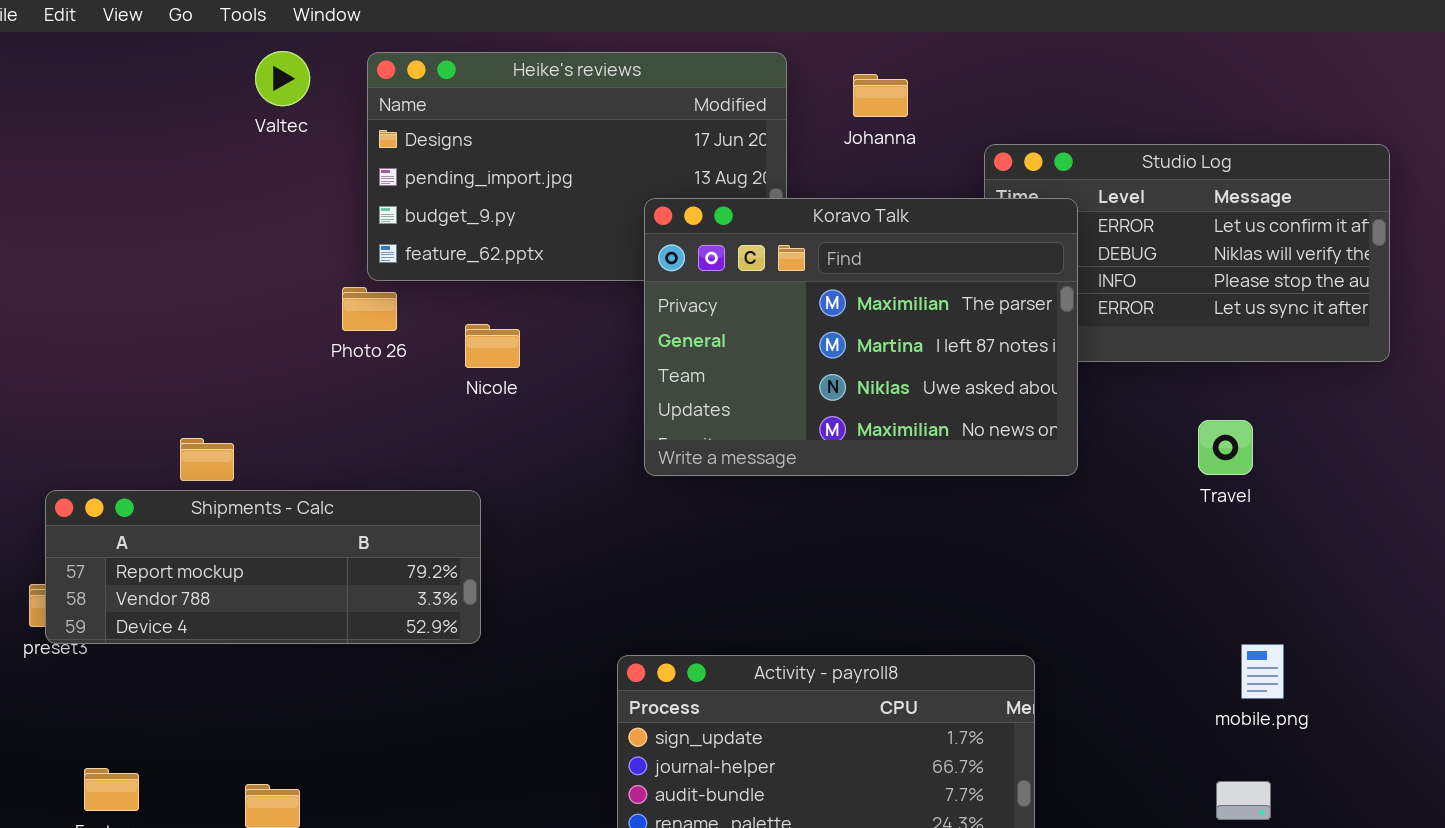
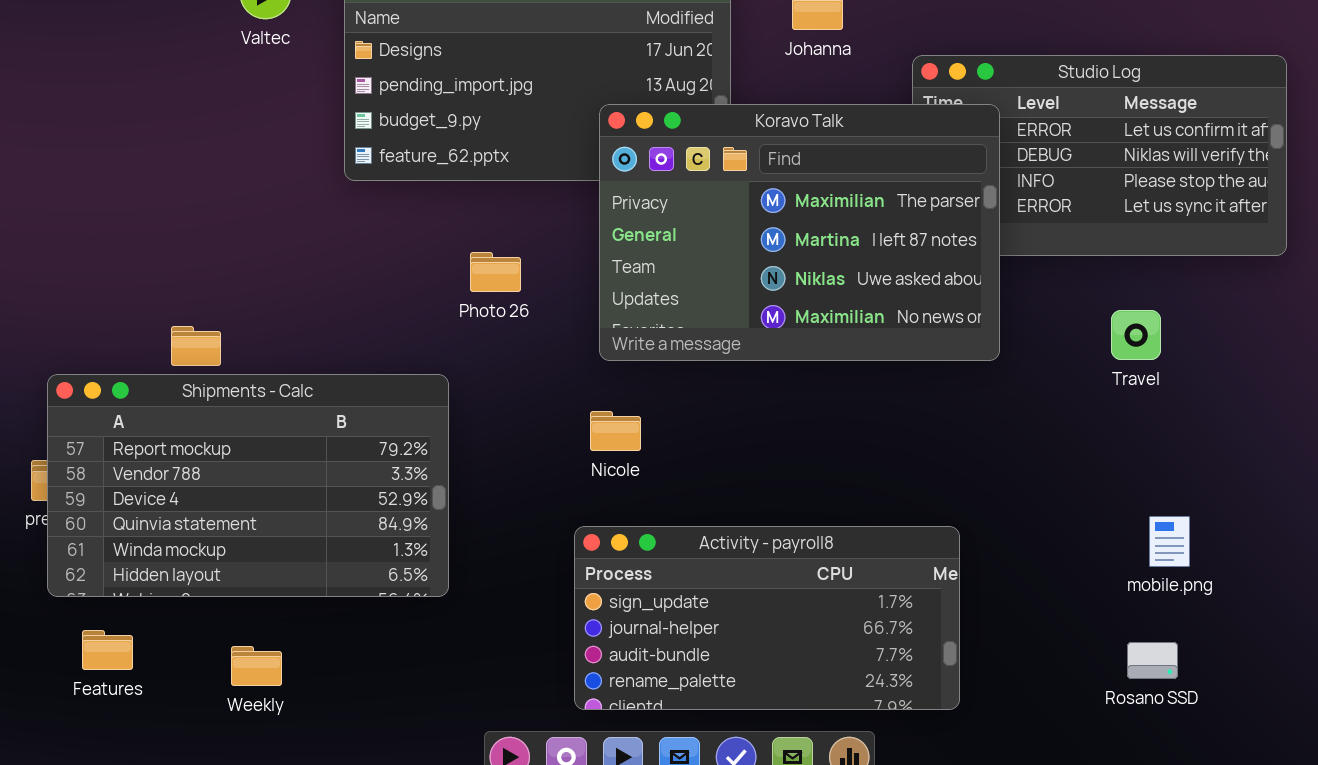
Photo 26: [342,287,397,331] -> [470,252,521,292], moved
Nicole: [465,324,520,368] -> [590,411,641,451], moved
Shipments - Calc: [45,490,481,644] -> [47,374,449,597], resized

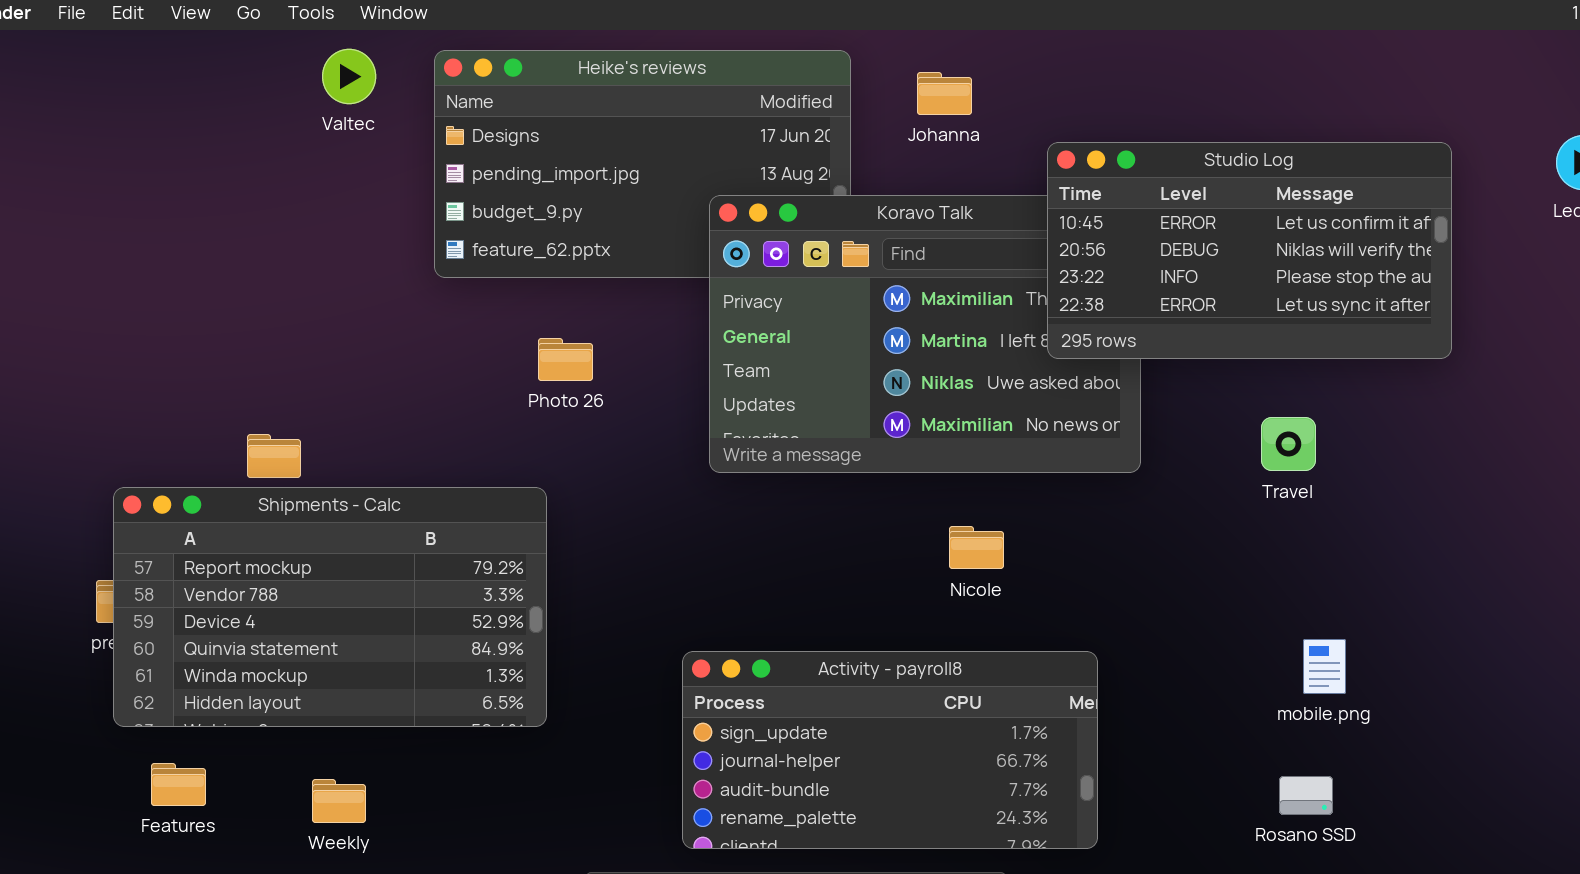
Studio Log: [912,55,1287,256] -> [1047,142,1452,359], raised
Photo 26: [470,252,521,292] -> [538,338,593,381], moved
Nicole: [590,411,641,451] -> [949,526,1004,569], moved

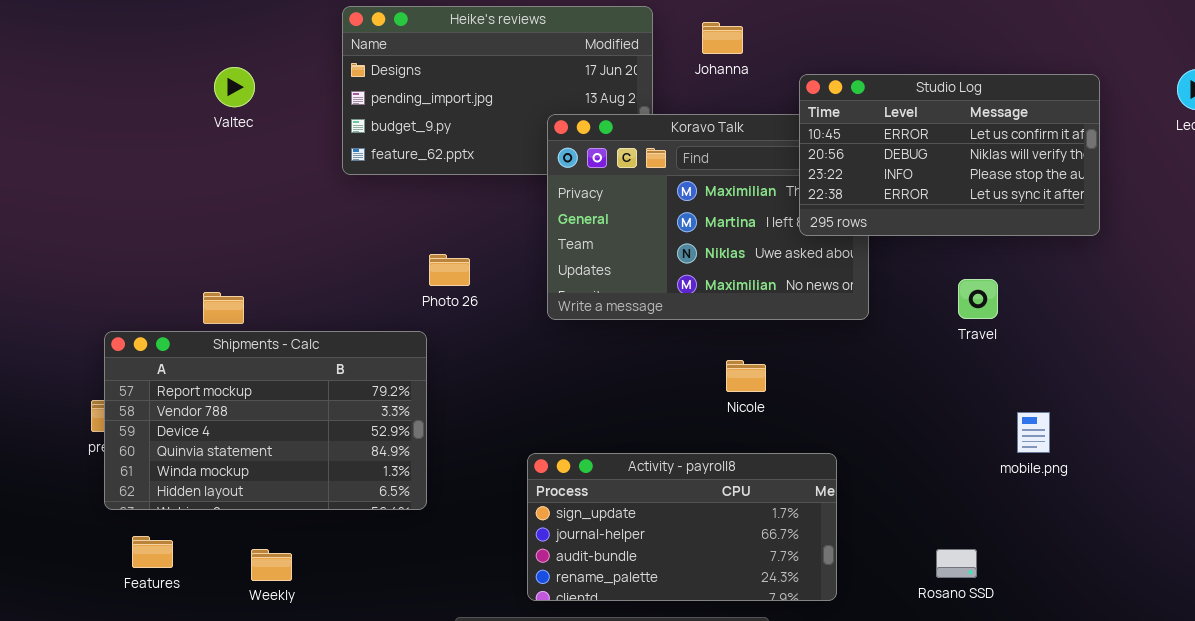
Valtec: [322,49,376,104] -> [214,67,255,107], moved
Photo 26: [538,338,593,381] -> [429,254,470,286], moved
mobile.png: [1303,639,1346,694] -> [1017,412,1050,453], moved
Rosano SSD: [1279,776,1333,815] -> [936,549,977,578], moved

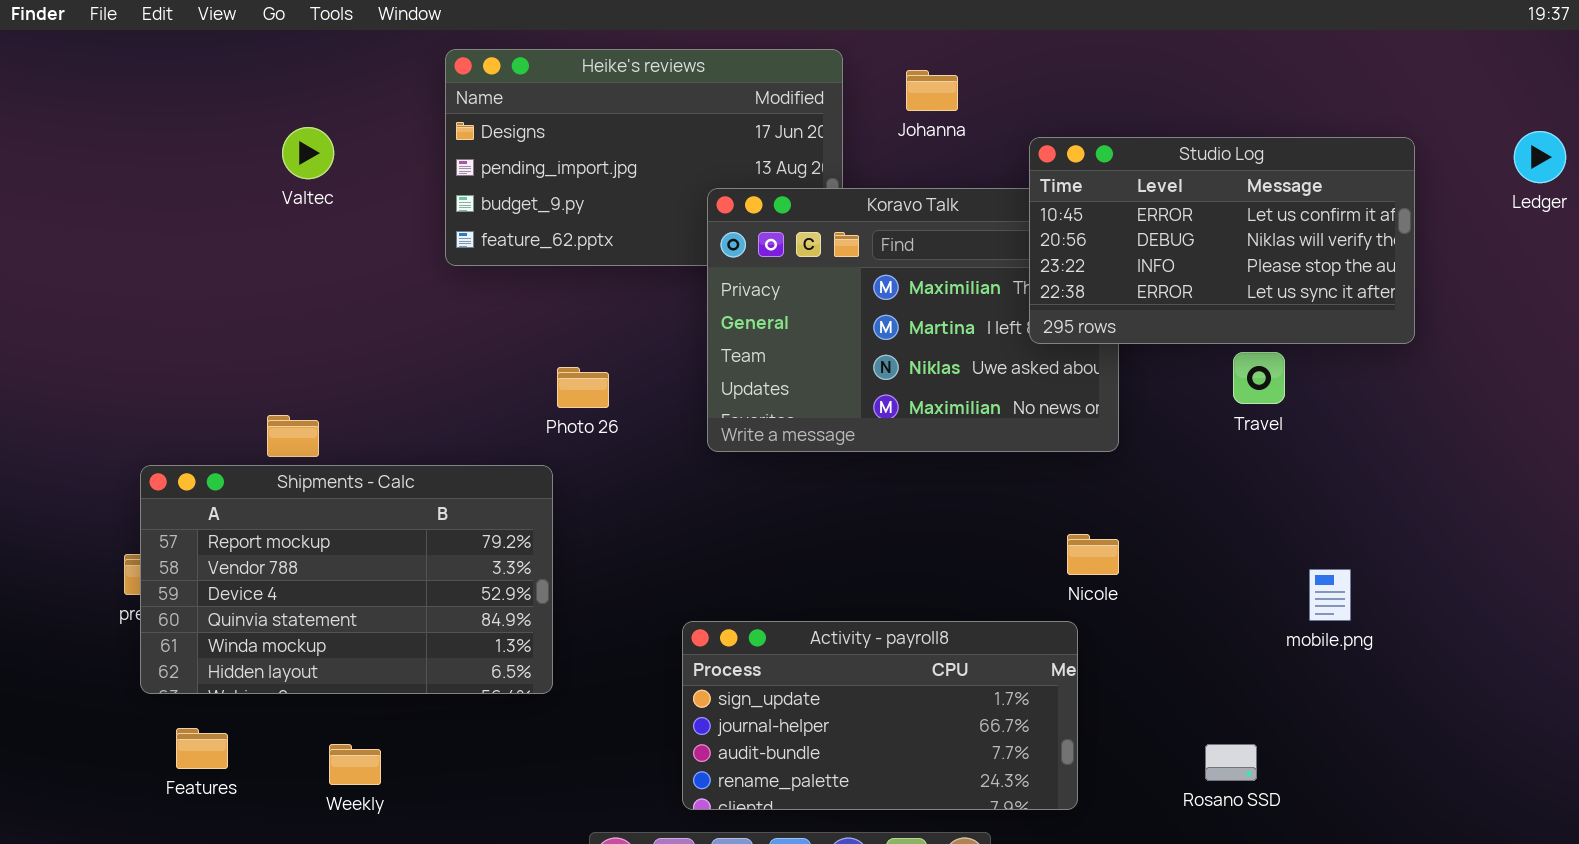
Travel: [958,279,998,319] -> [1233,352,1285,404], moved
Nicole: [726,360,766,392] -> [1067,534,1119,575], moved

